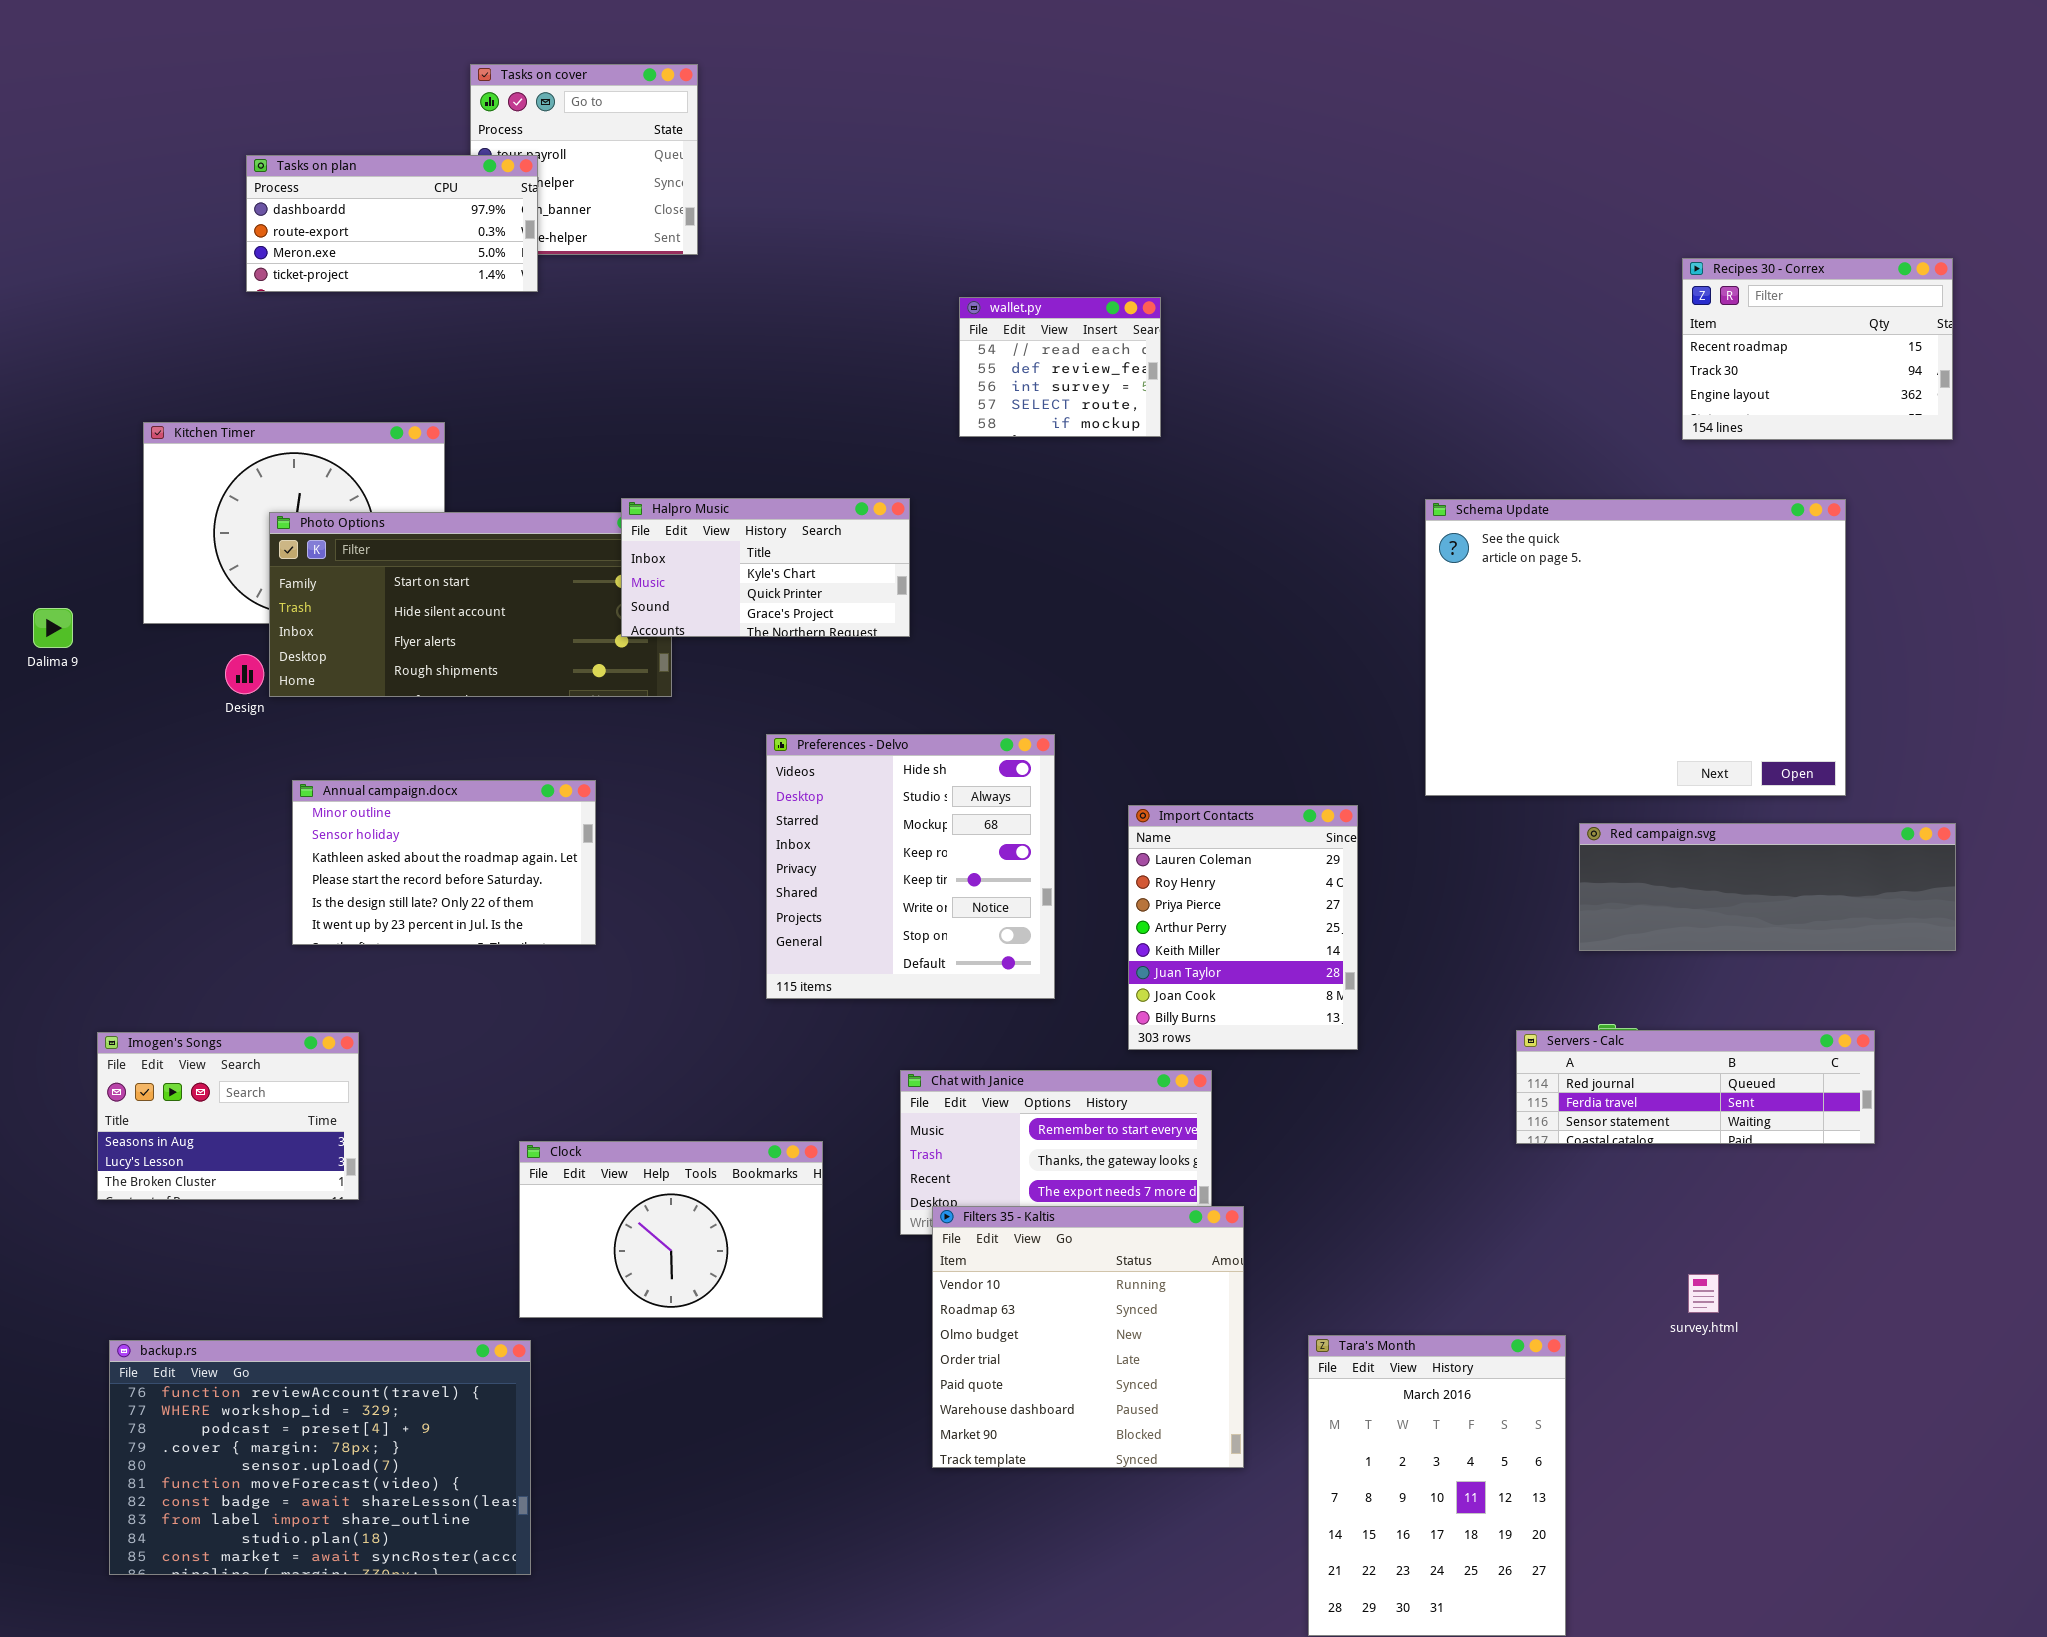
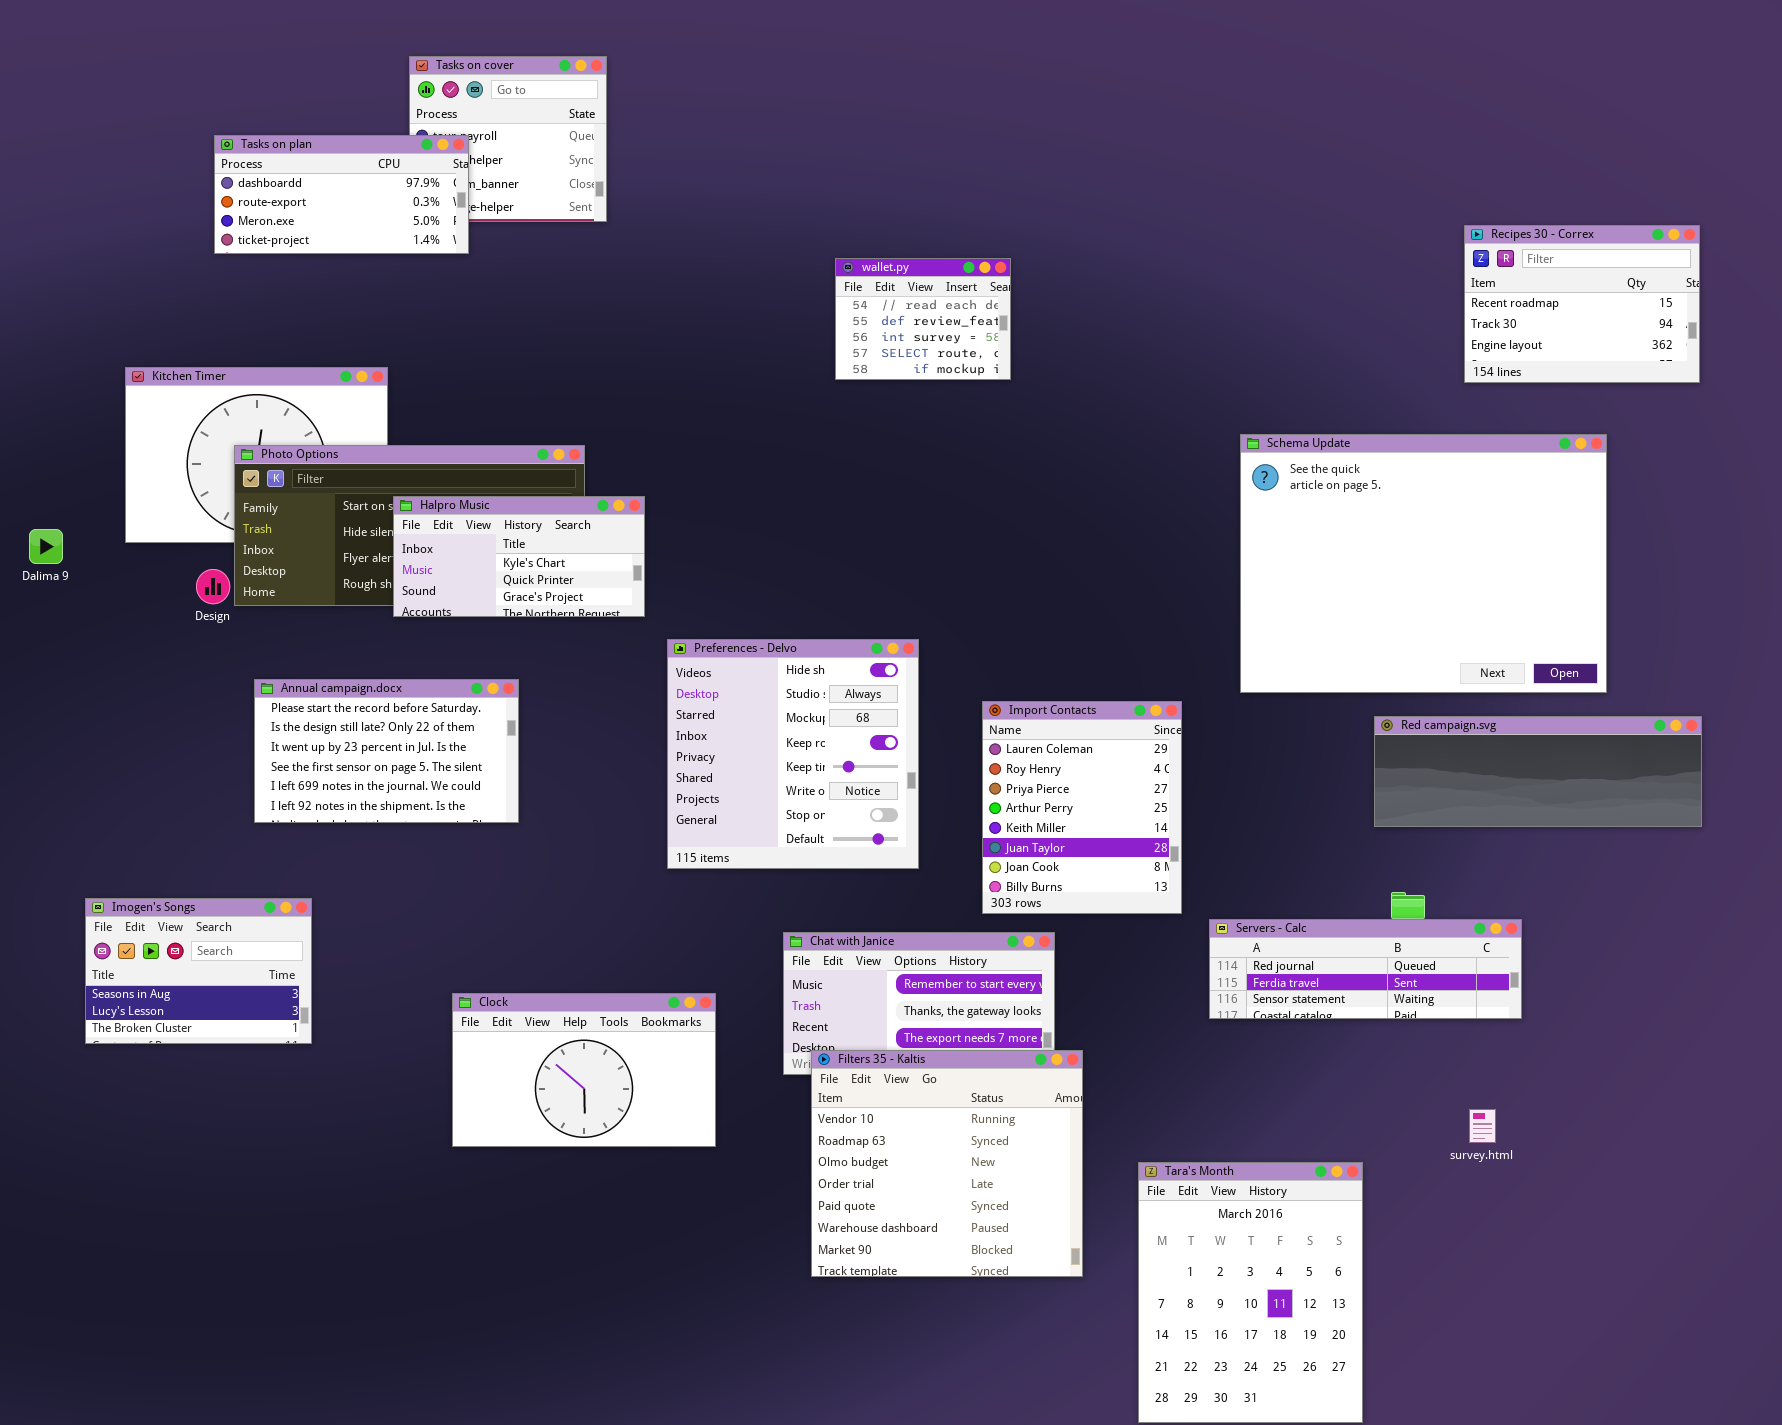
Halpro Music: [621,498,910,637] -> [393,496,645,617], moved
Annual campaign.docx: [292,780,596,945] -> [254,679,519,823], scrolled down 3 rows
Servers - Calc: [1516,1030,1875,1144] -> [1209,919,1522,1019], moved
backup.rs: [109,1340,531,1575] -> none, closed

